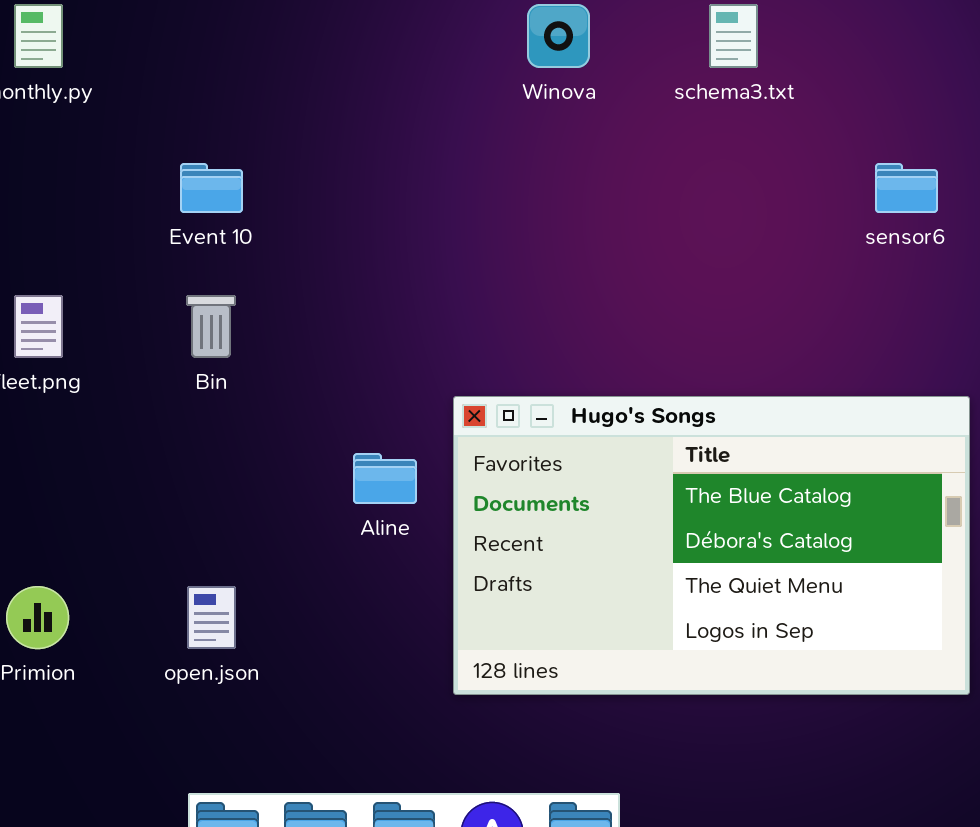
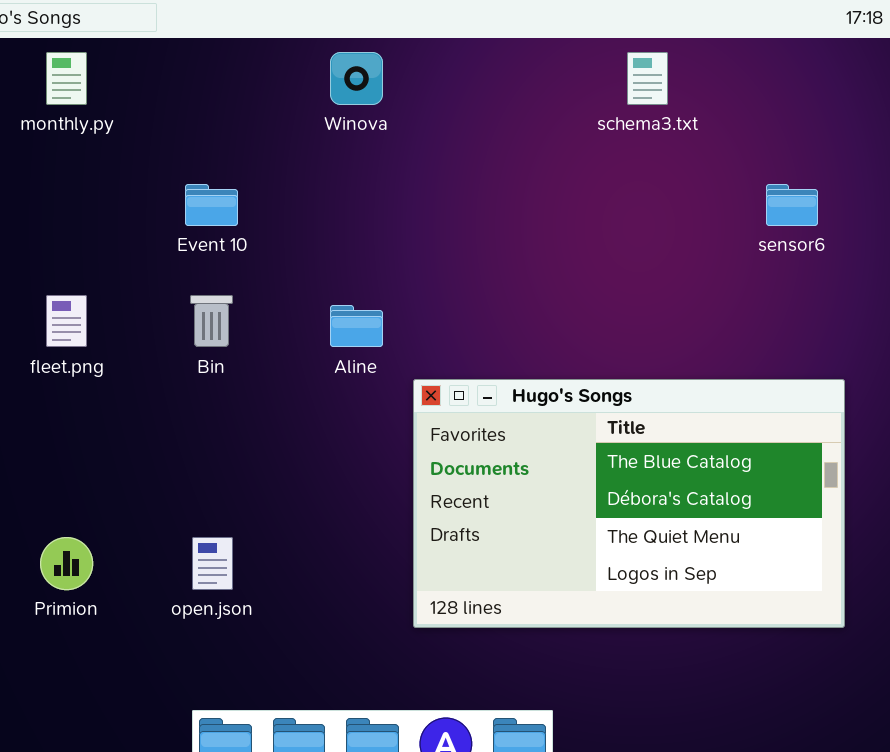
Winova: [527,4,590,68] -> [330,52,383,105], moved
Aline: [353,453,417,504] -> [330,305,383,347], moved

